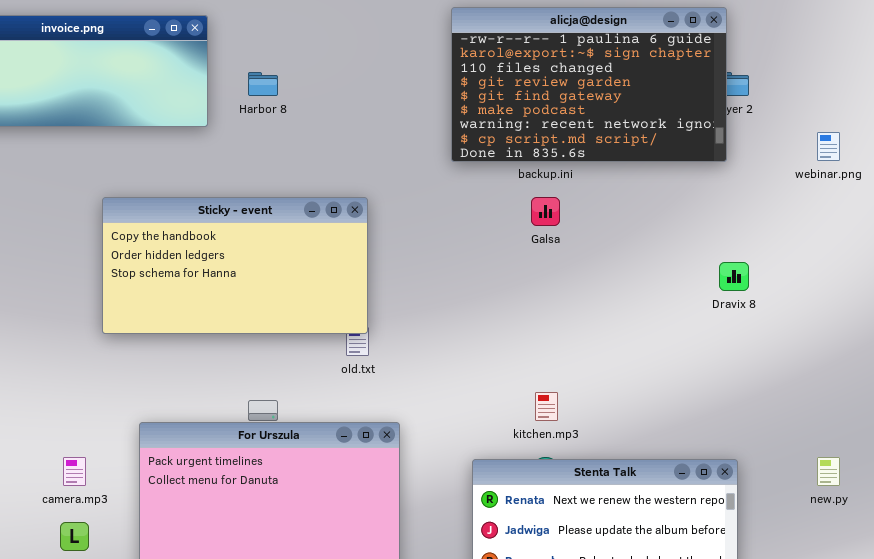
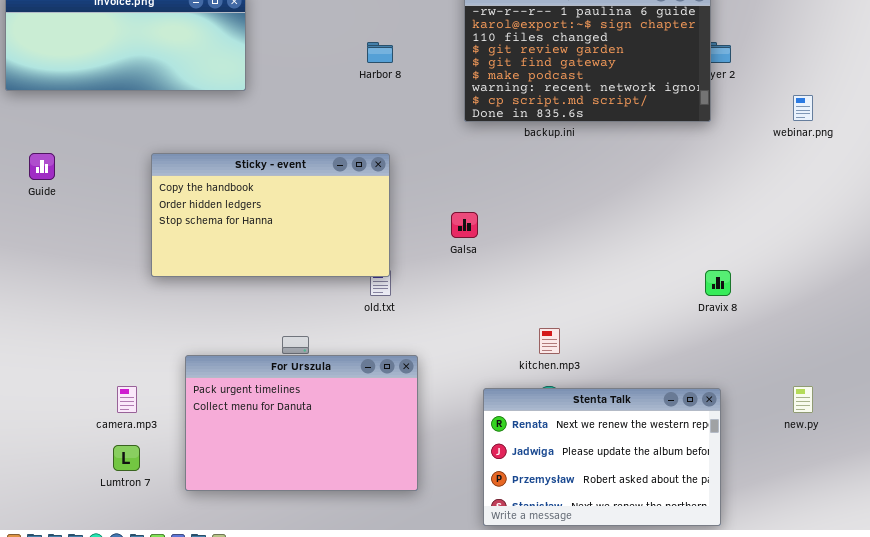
Harbor 8: [248,72,278,96] -> [367,42,393,63], moved
Galsa: [531,197,560,226] -> [451,212,478,238], moved
Dravix 8: [719,262,749,291] -> [705,270,731,296], moved

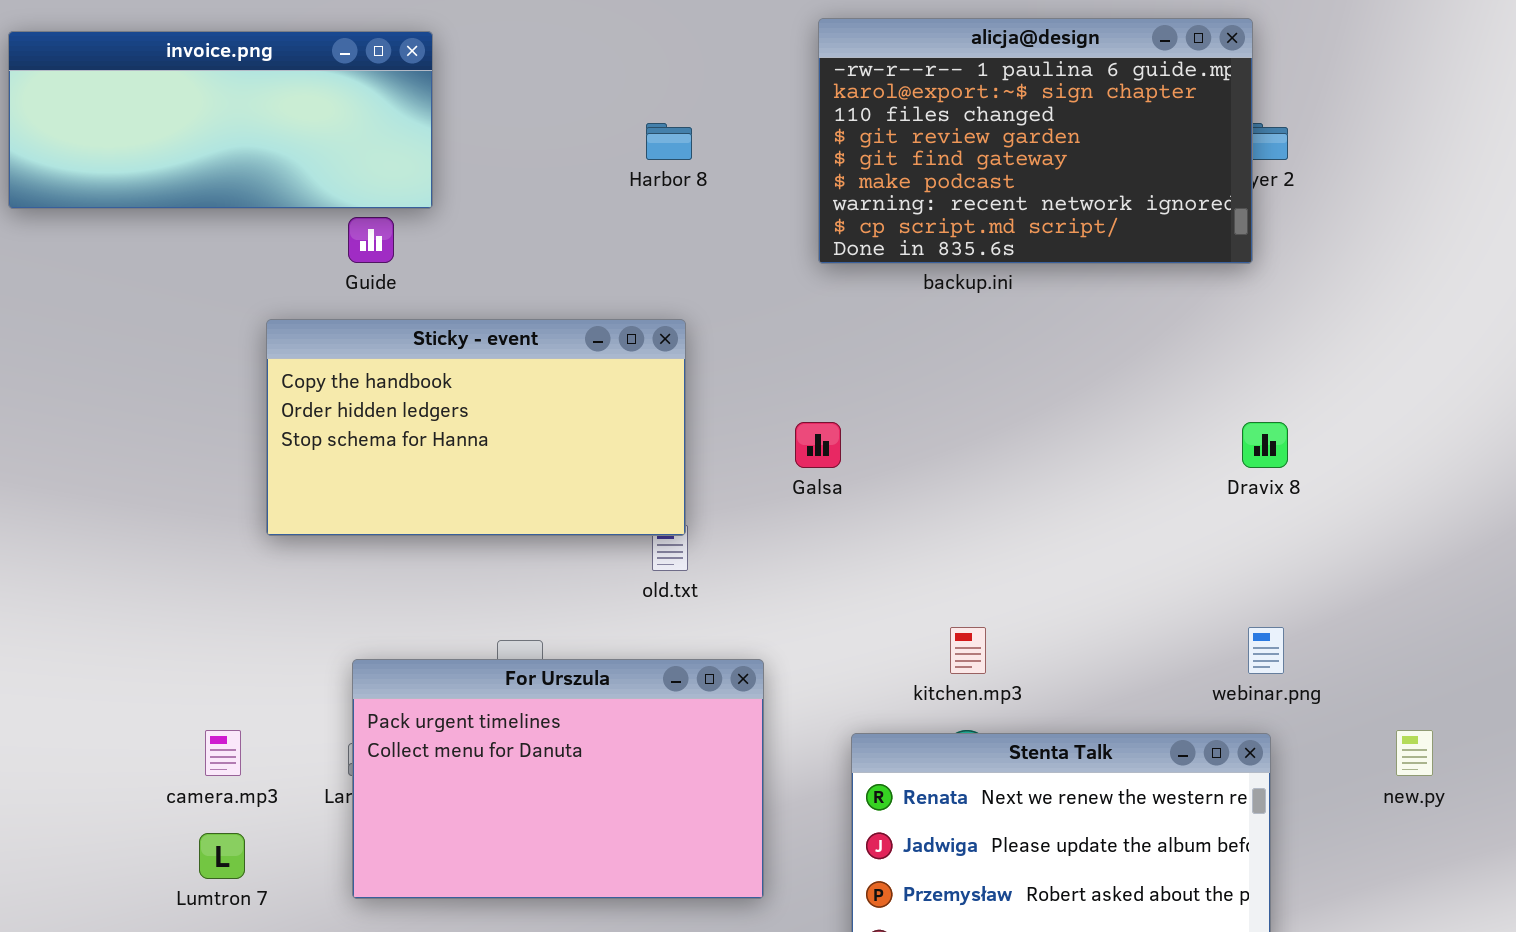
webinar.png: [793,95,813,121] -> [1248,627,1284,674], moved
Guide: [29,153,55,180] -> [348,217,394,263], moved
Dravix 8: [705,270,731,296] -> [1242,422,1288,468], moved
For Urszula: [185,355,418,491] -> [352,659,764,899], moved

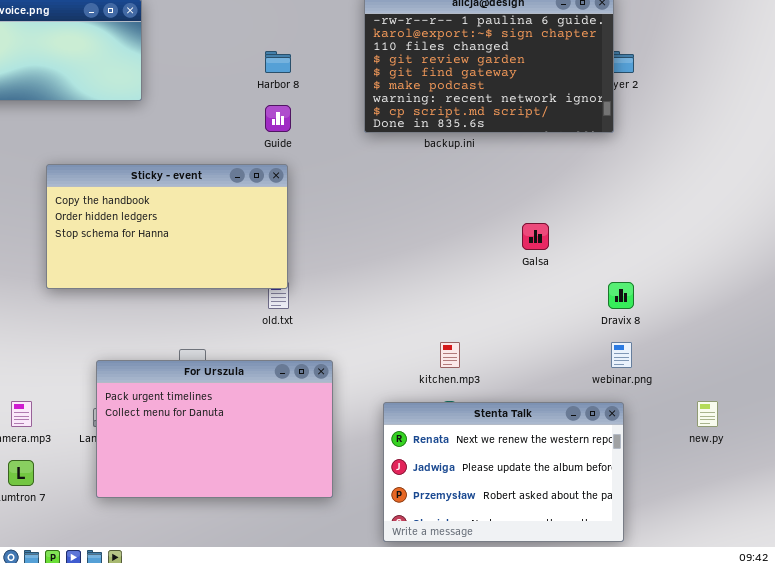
Guide: [348,217,394,263] -> [265,105,291,132], moved
Galsa: [795,422,841,468] -> [522,223,549,250], moved
Dravix 8: [1242,422,1288,468] -> [608,282,634,309], moved

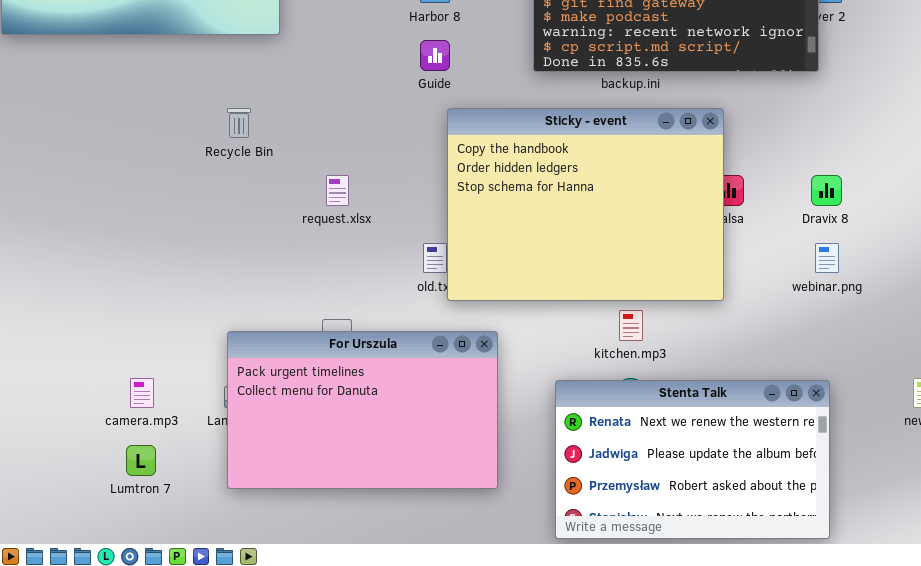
Sticky - event: [46,164,288,289] -> [447,108,724,301], moved, resized
Dravix 8: [608,282,634,309] -> [811,175,842,206], moved
webinar.png: [611,342,632,368] -> [815,243,839,273], moved

